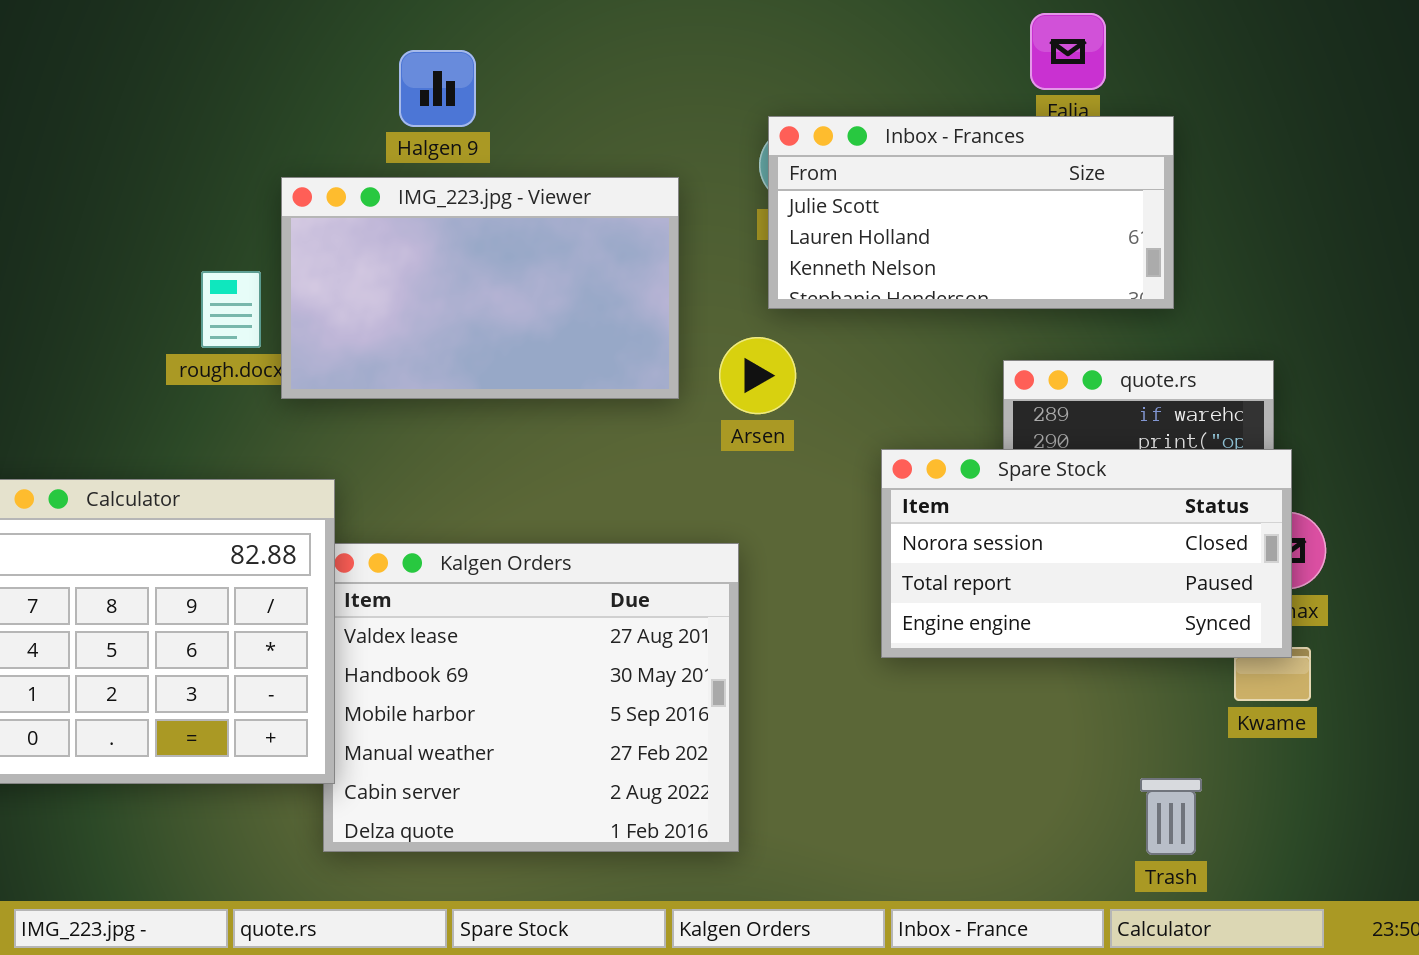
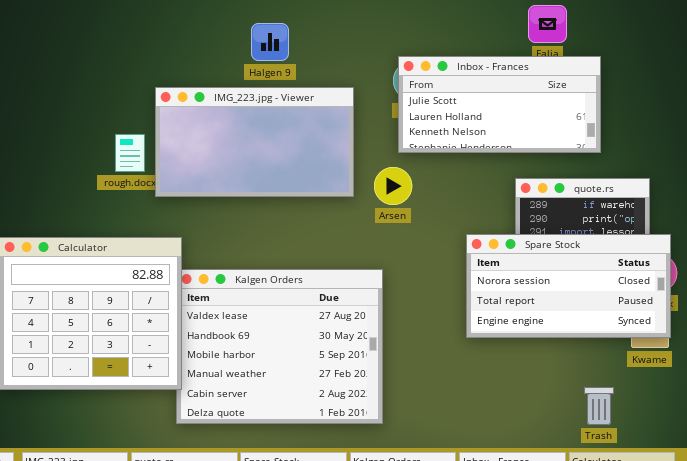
Halgen 9: [399,50,476,127] -> [251,23,289,61], moved
Spare Stock: [881,449,1292,658] -> [466,234,671,338], moved

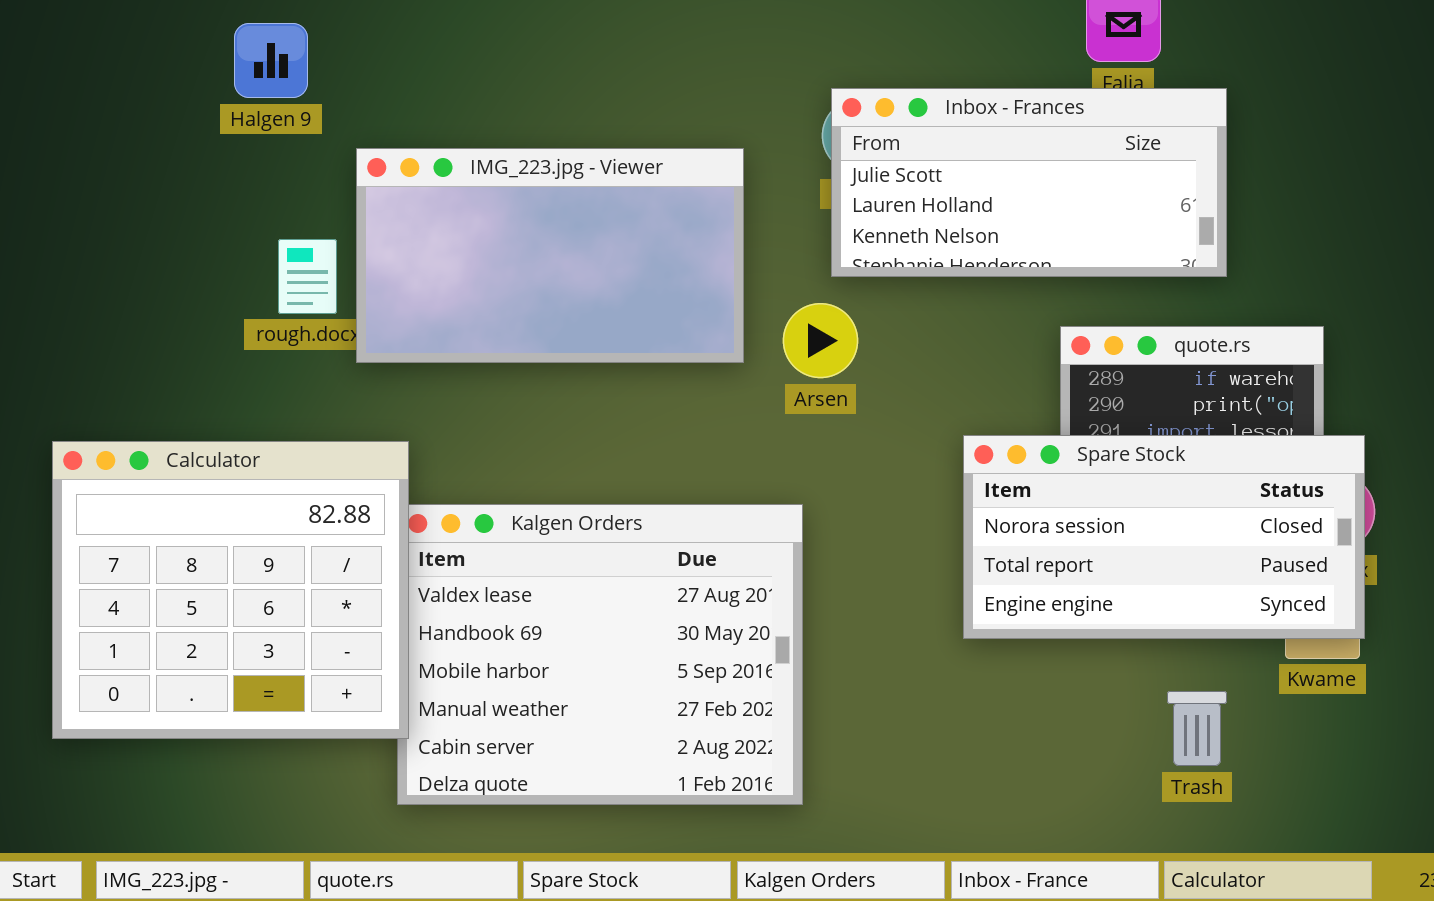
Halgen 9: [251,23,289,61] -> [234,23,308,98], moved
Trash: [584,387,614,425] -> [1167,691,1227,766], moved

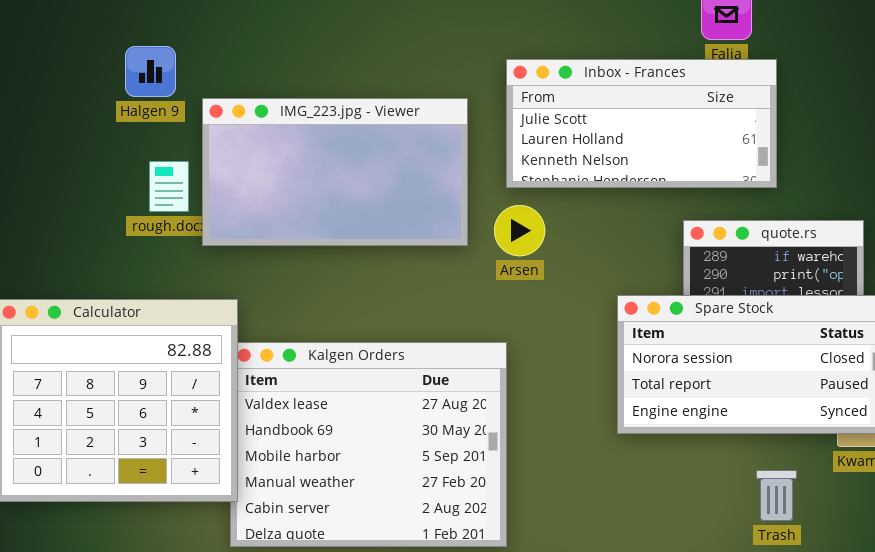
Halgen 9: [234,23,308,98] -> [125,46,176,97], moved
Inbox - Frances: [831,88,1227,277] -> [506,59,777,188], moved

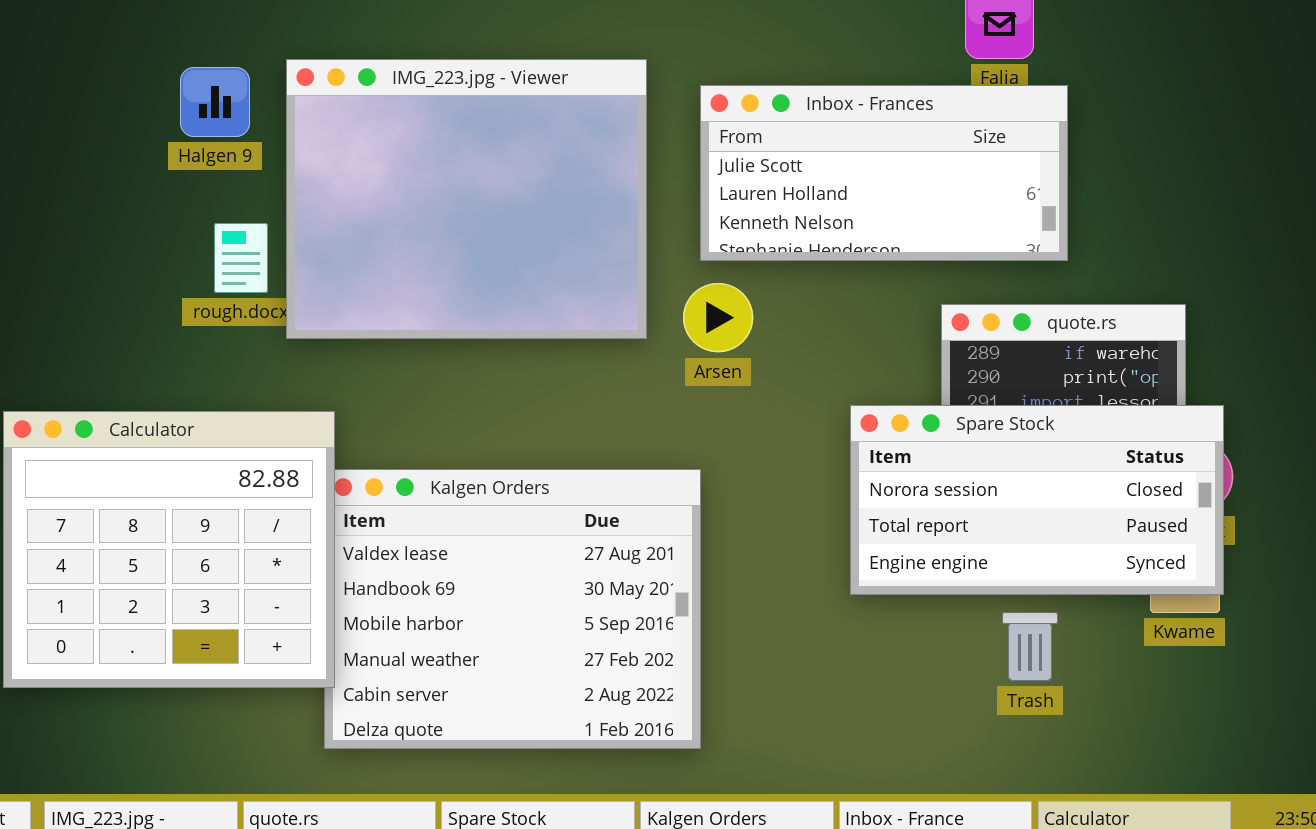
IMG_223.jpg - Viewer: [202,98,468,246] -> [286,59,647,339], resized
Trash: [756,470,797,521] -> [1002,612,1058,681], moved

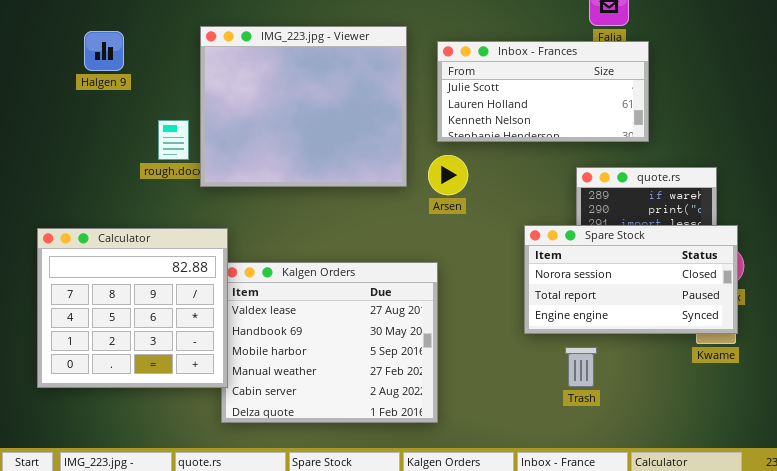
Halgen 9: [180,67,250,137] -> [84,31,124,71], moved
Trash: [1002,612,1058,681] -> [565,347,597,387], moved

